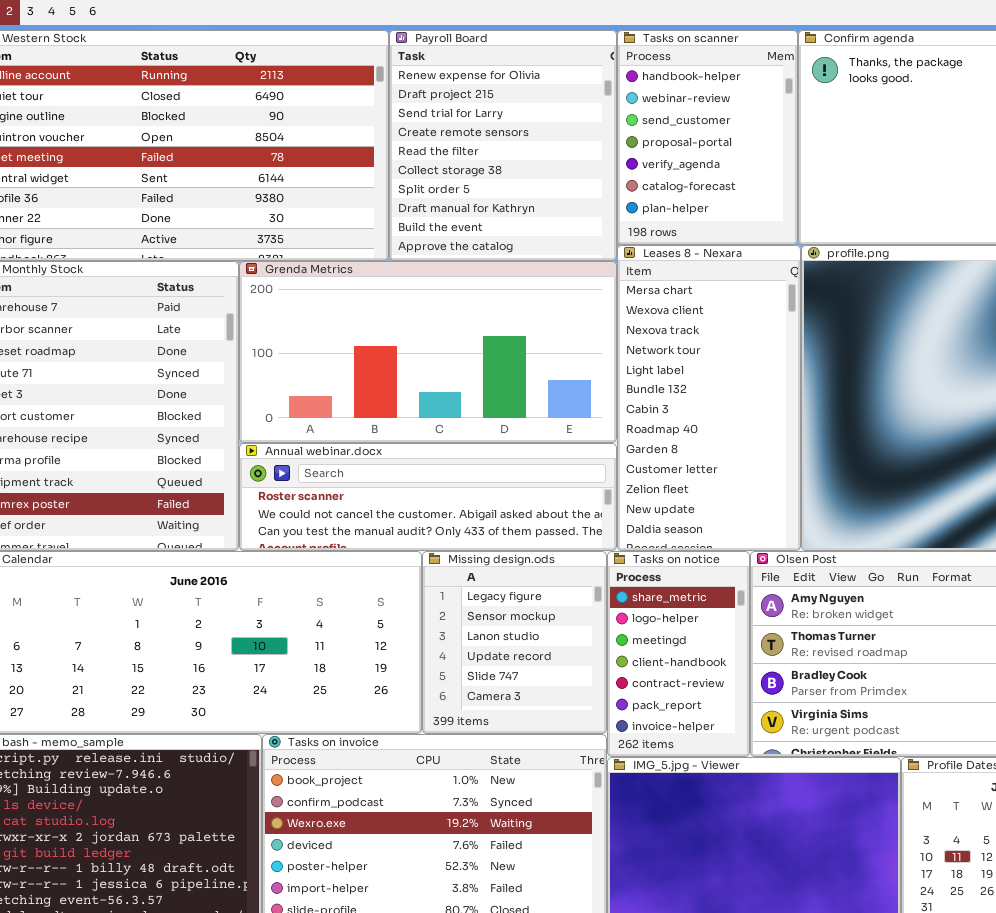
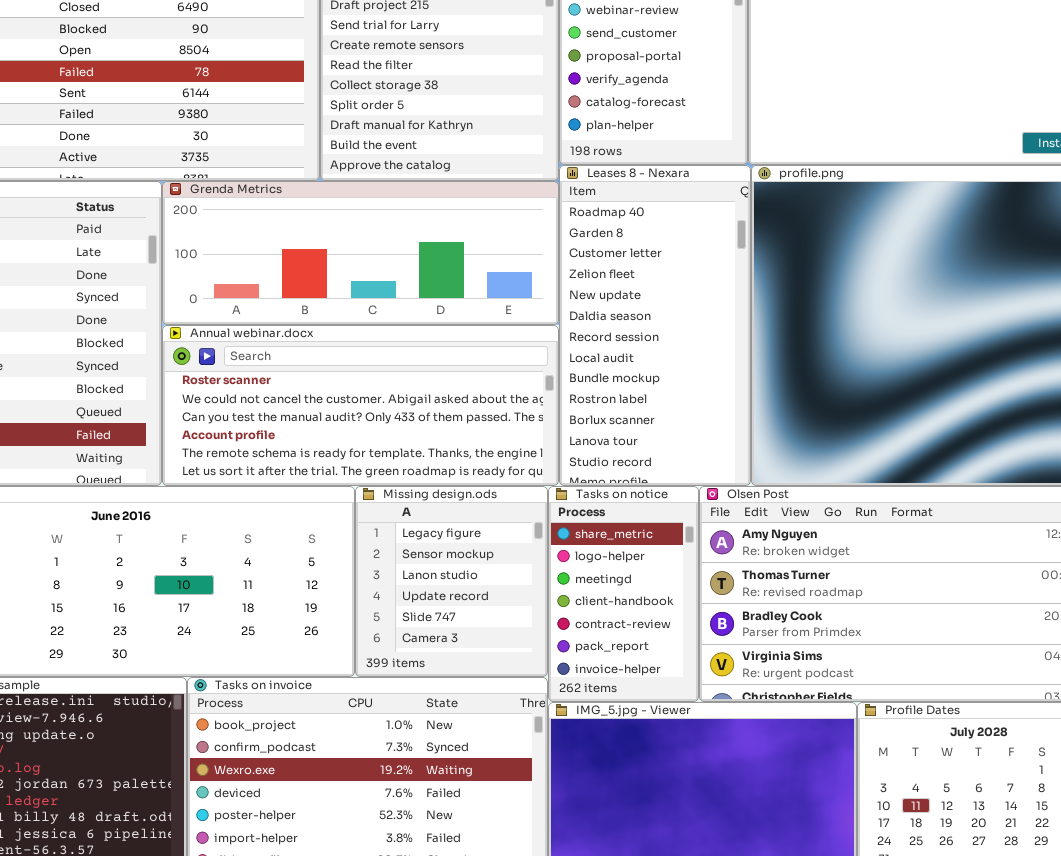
Leases 8 - Nexara: [617,245,801,551] -> [559,165,751,486], scrolled down 7 rows
Grenda Metrics: [239,261,617,443] -> [162,181,559,325], resized
Annual webinar.docx: [239,443,617,551] -> [162,325,559,486], resized

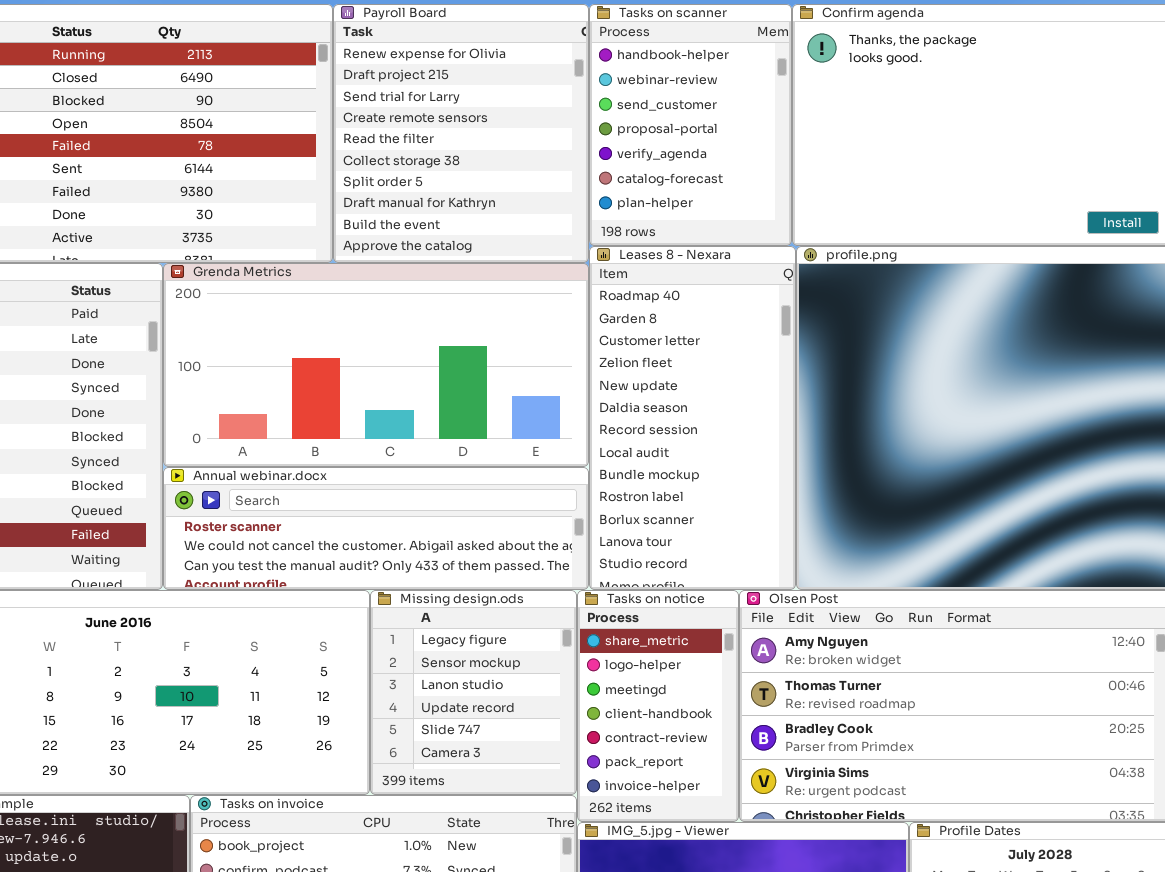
Grenda Metrics: [162,181,559,325] -> [163,263,589,467], resized
Annual webinar.docx: [162,325,559,486] -> [163,467,589,590], resized

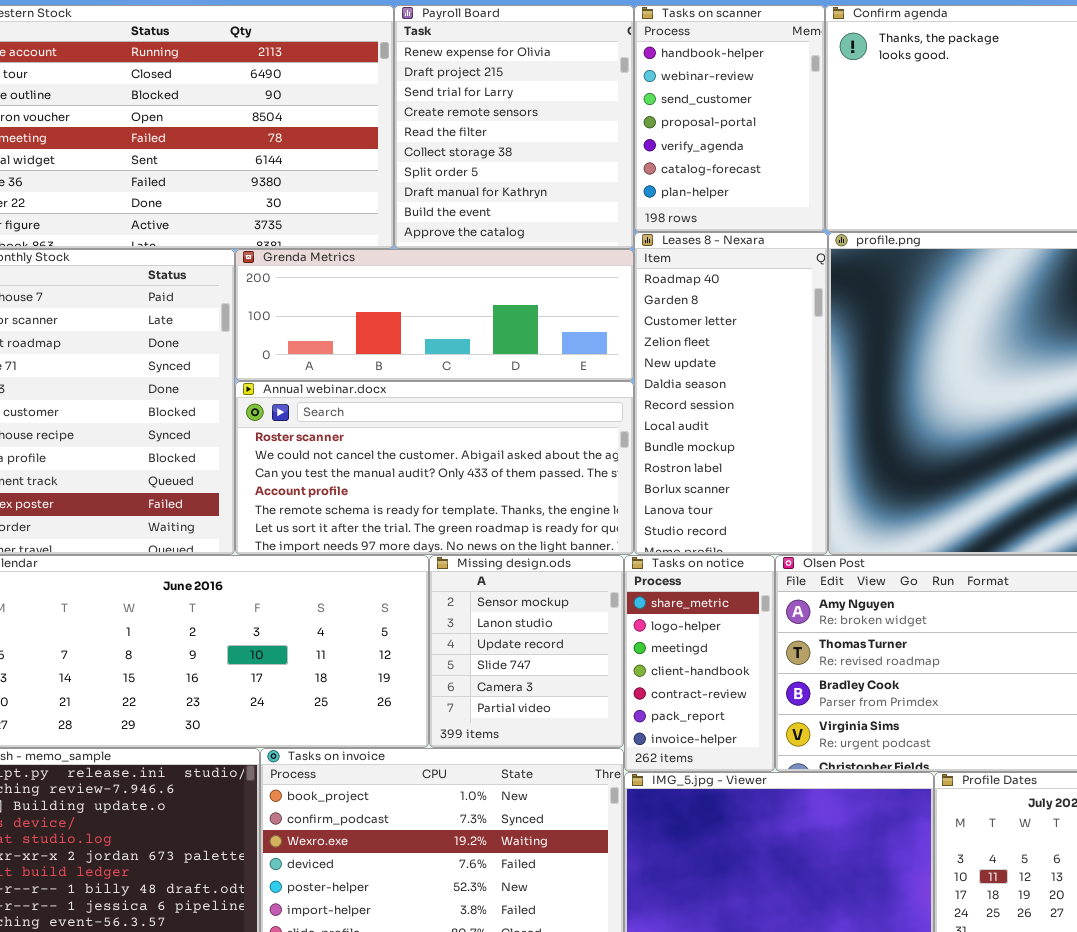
Grenda Metrics: [163,263,589,467] -> [235,249,634,381], resized
Annual webinar.docx: [163,467,589,590] -> [235,381,634,555], resized
Missing design.ods: [370,590,577,795] -> [429,555,624,748], scrolled down 1 row

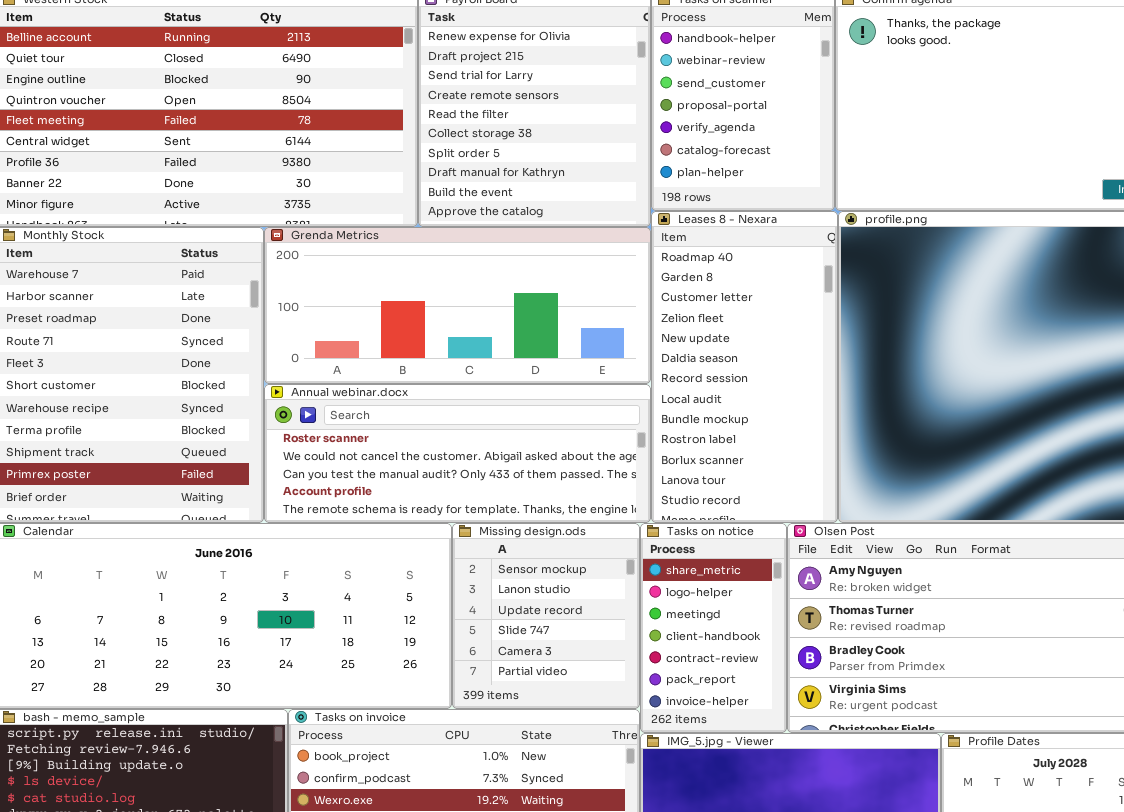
Grenda Metrics: [235,249,634,381] -> [264,227,651,384], resized
Annual webinar.docx: [235,381,634,555] -> [264,384,651,523], resized

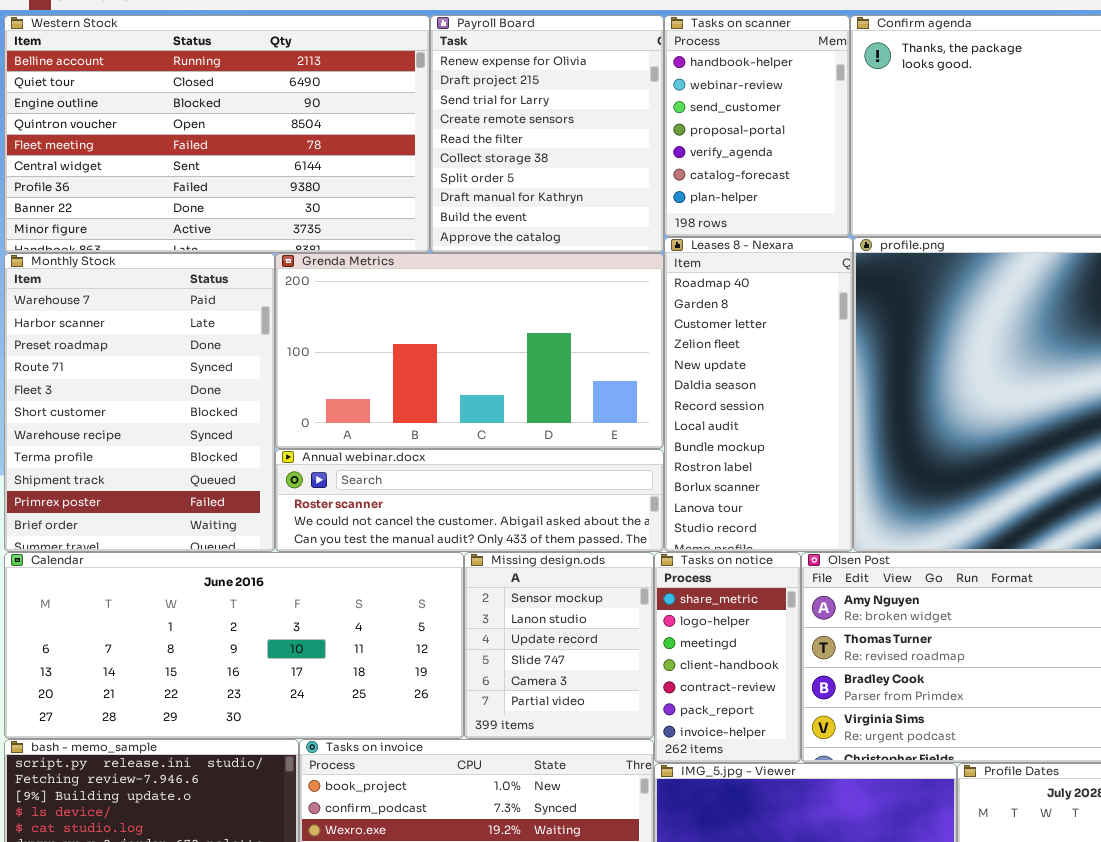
Grenda Metrics: [264,227,651,384] -> [275,253,664,449], resized
Annual webinar.docx: [264,384,651,523] -> [275,449,664,552], resized

